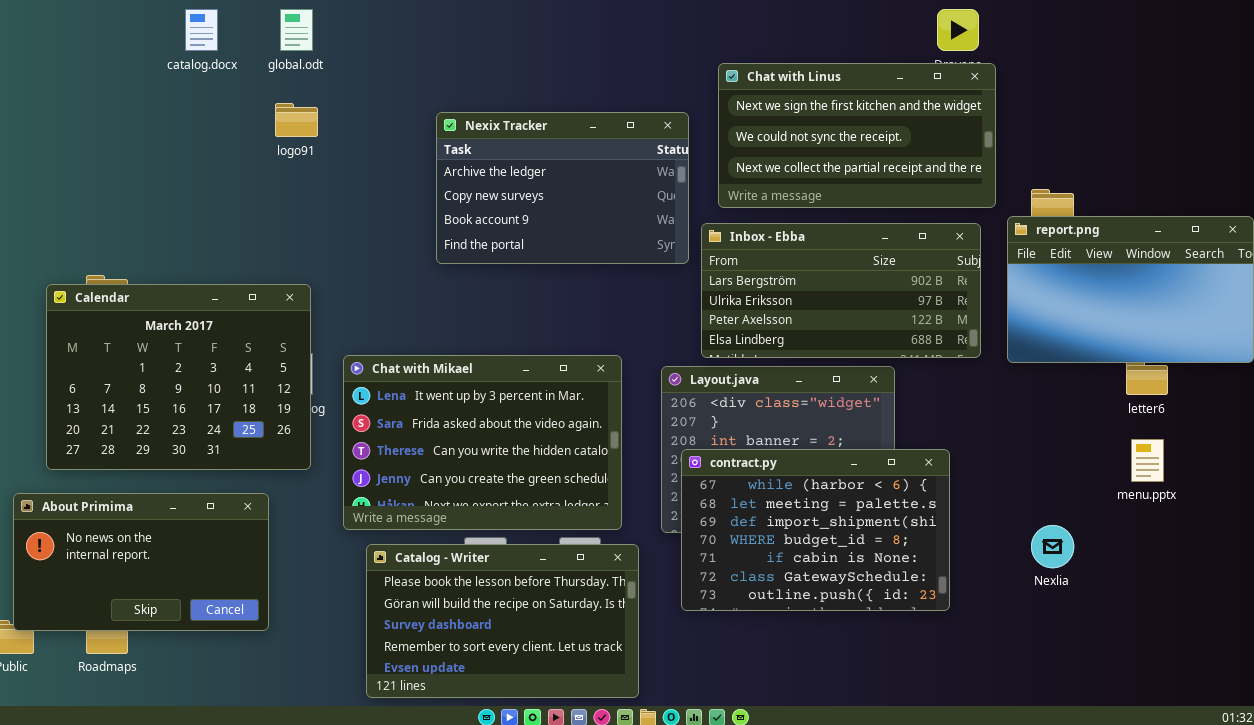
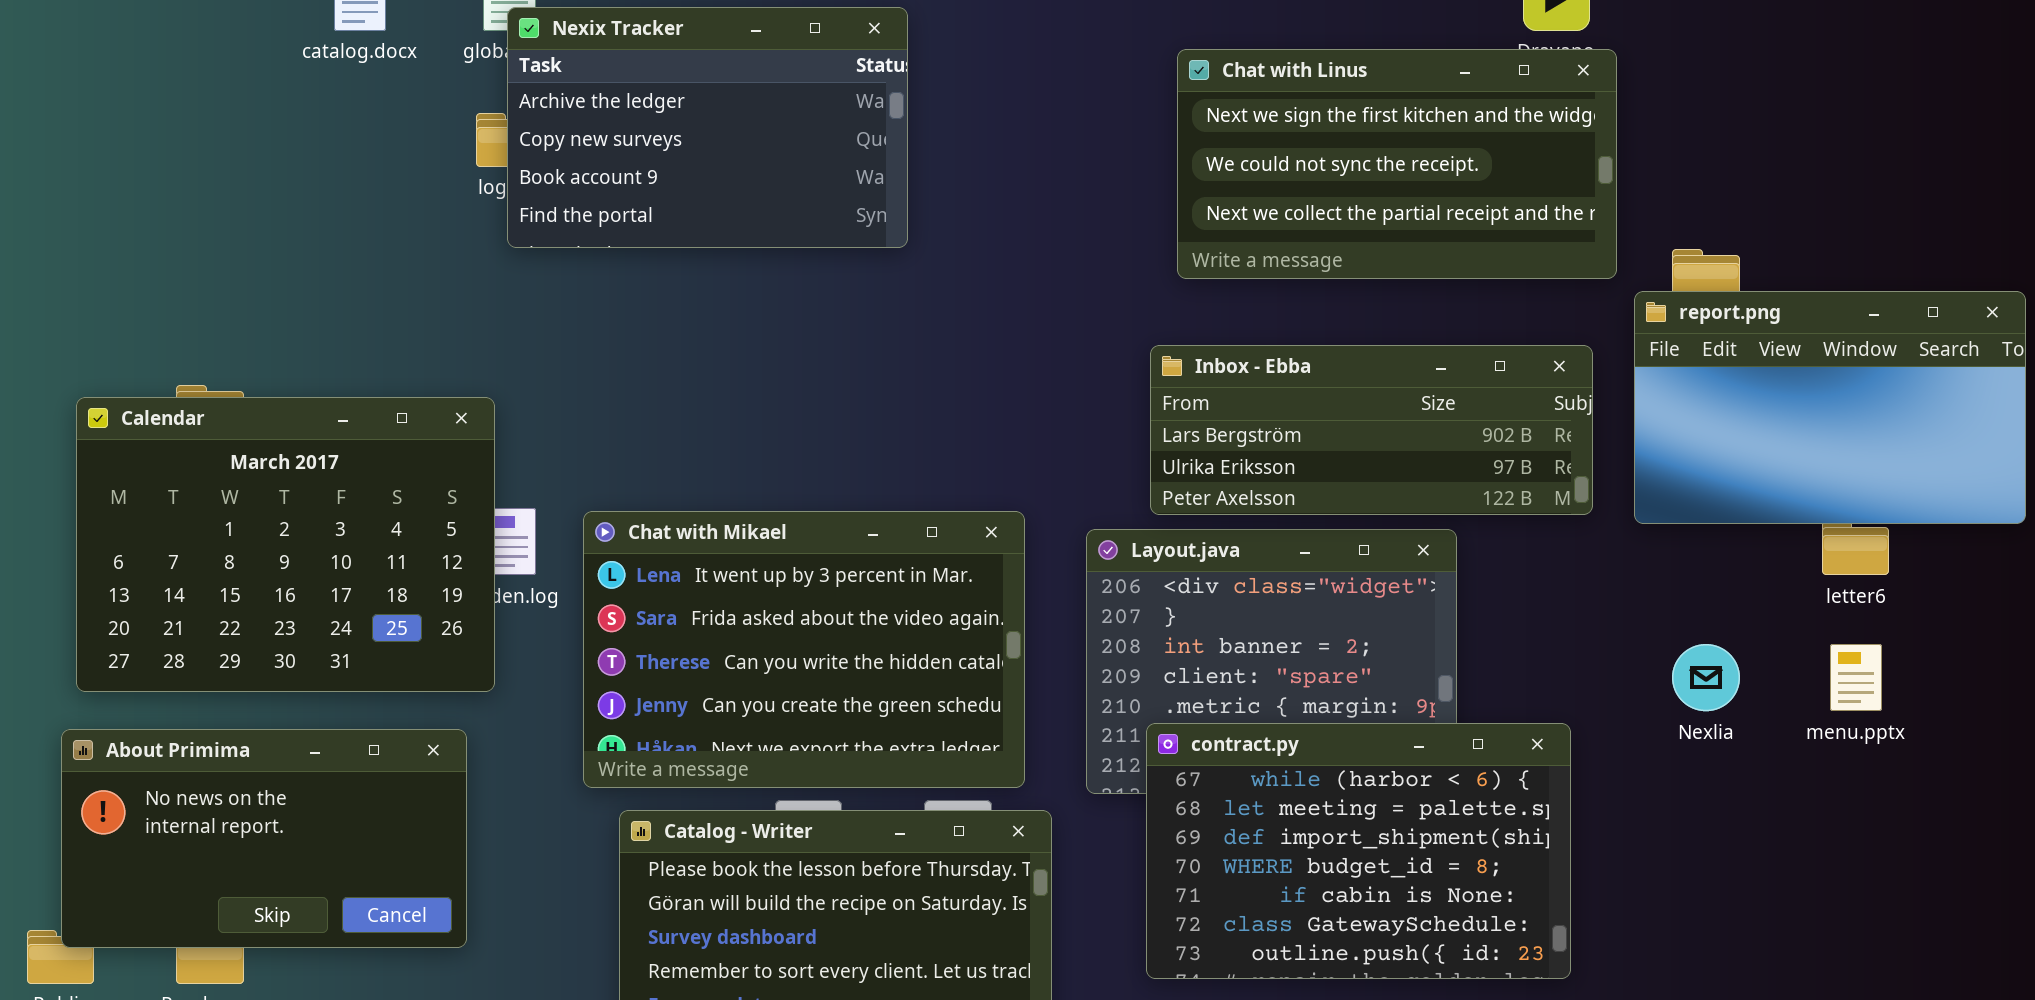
Nexix Tracker: [436,112,689,264] -> [507,7,908,248], moved
Inbox - Ebba: [701,223,981,358] -> [1150,345,1593,515], resized
Calendar: [46,284,311,470] -> [76,397,495,692], moved
contract.py: [681,449,950,611] -> [1146,723,1571,979], moved
Nexlia: [1031,525,1074,568] -> [1672,644,1740,711], moved

